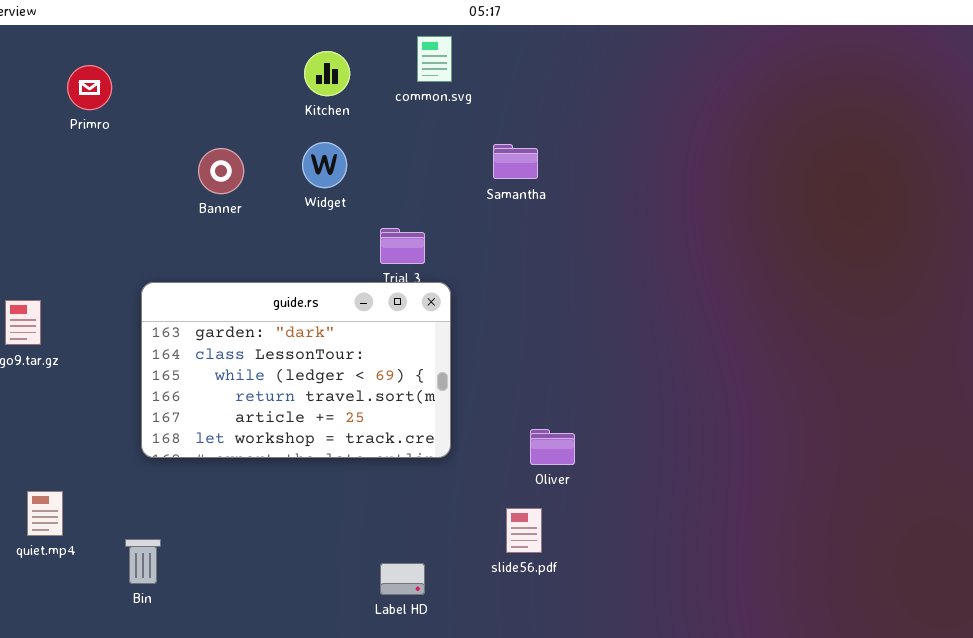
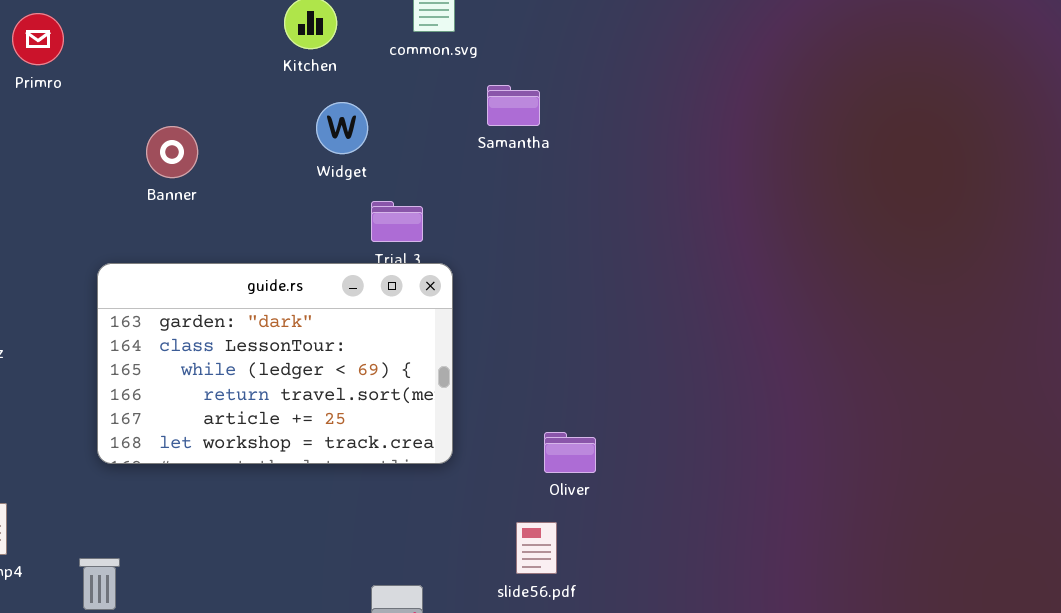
Widget: [302,142,347,188] -> [316,102,368,154], moved
Samantha: [493,144,538,179] -> [487,85,540,126], moved
Banner: [198,148,244,194] -> [146,126,198,178], moved

